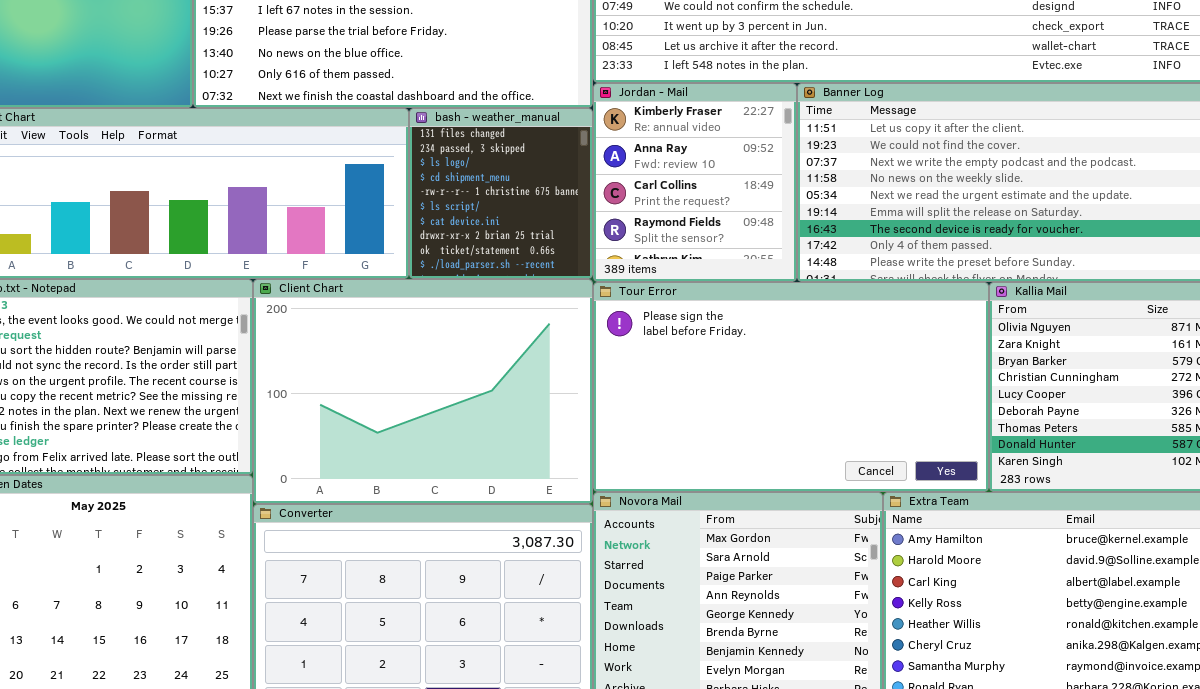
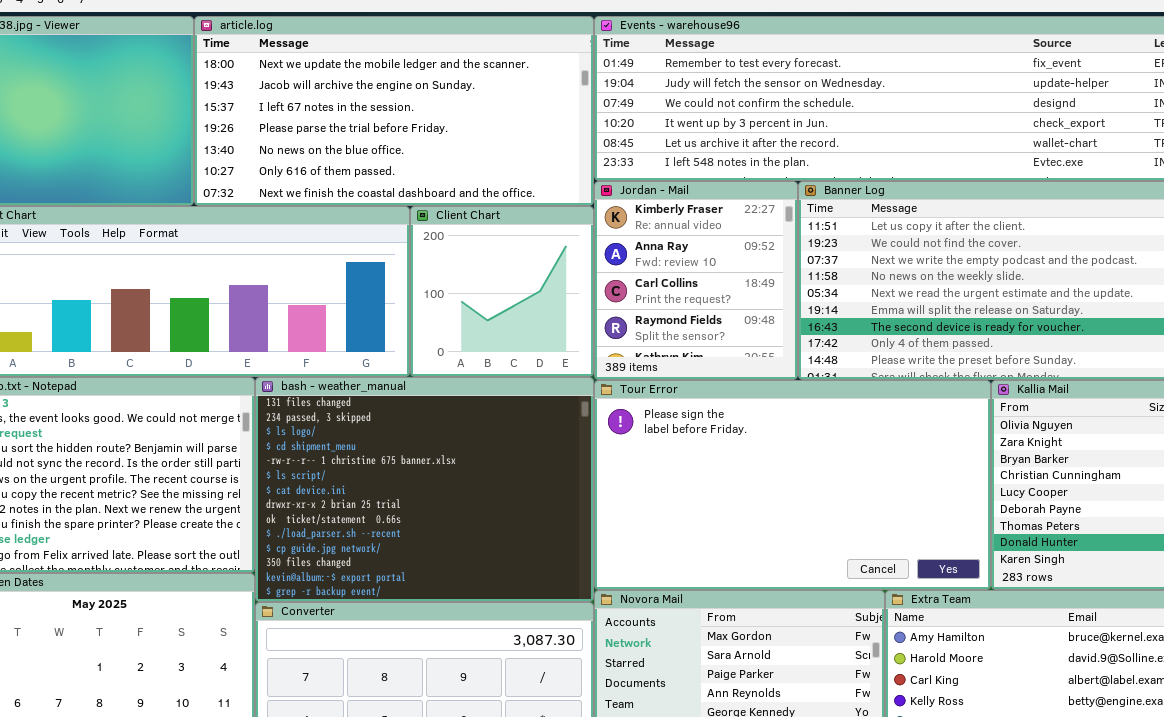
bash - weather_manual: [409,108,593,279] -> [255,377,594,602], moved, resized
Client Chart: [253,279,593,504] -> [410,206,594,377], moved, resized

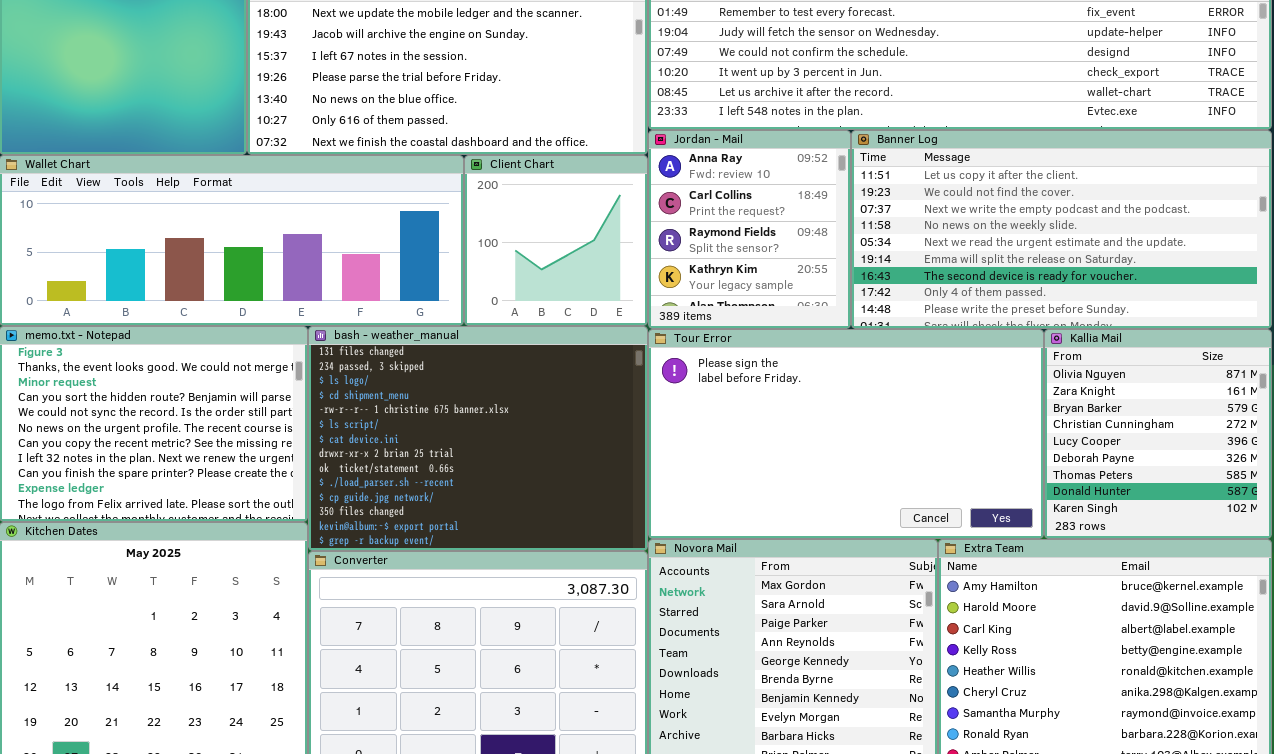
Jordan - Mail: [594,181,798,380] -> [648,130,851,329], scrolled down 1 row

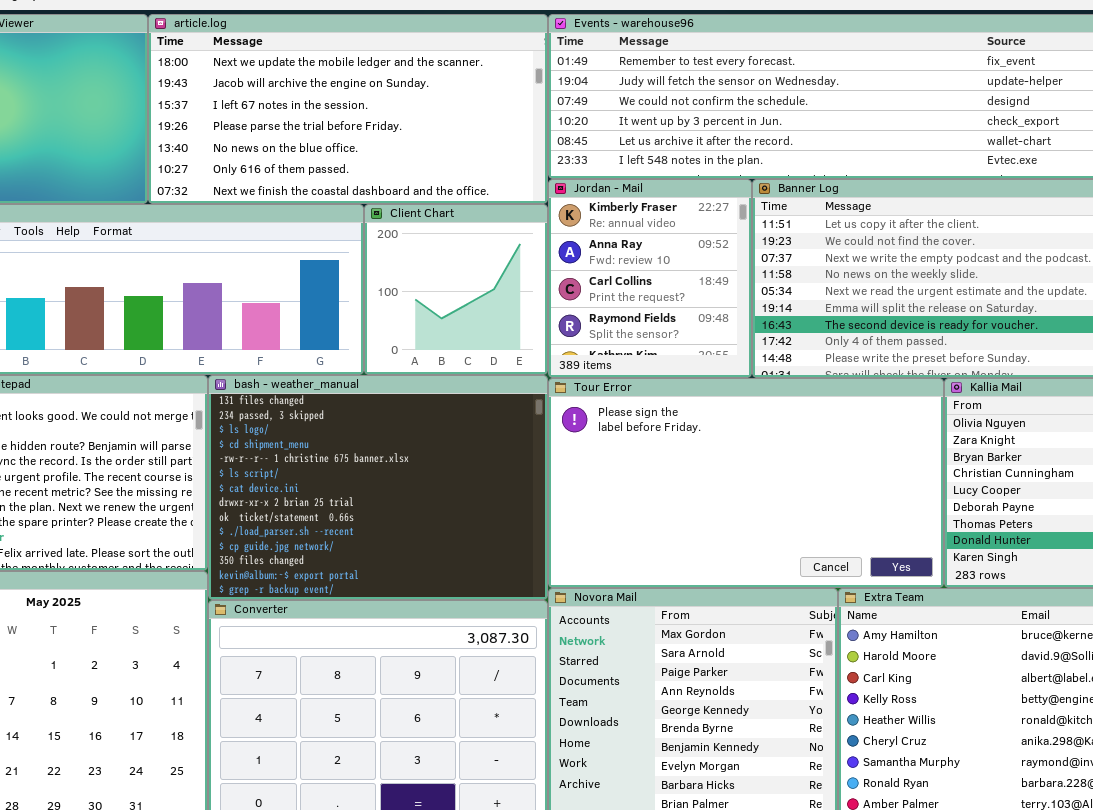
Jordan - Mail: [648,130,851,329] -> [548,179,752,378], scrolled up 1 row

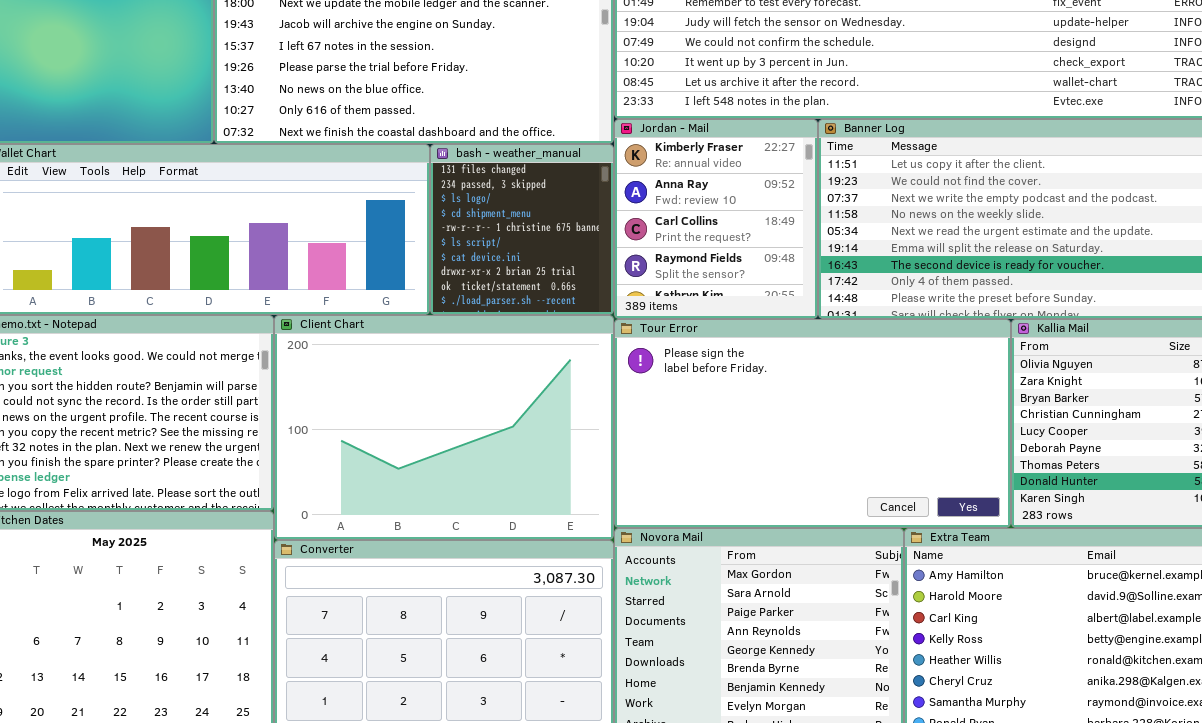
Client Chart: [364,204,548,375] -> [274,315,614,540], moved, resized
bash - weather_manual: [208,375,548,600] -> [430,144,614,315], moved, resized

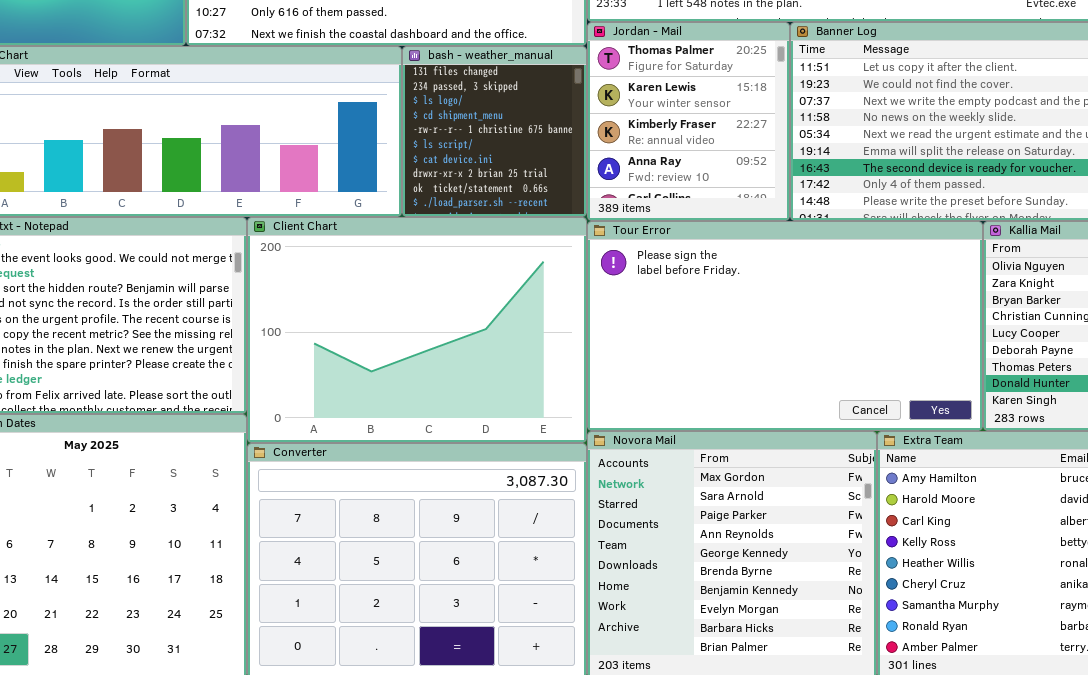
Jordan - Mail: [614,119,818,319] -> [587,22,790,221], scrolled up 2 rows

